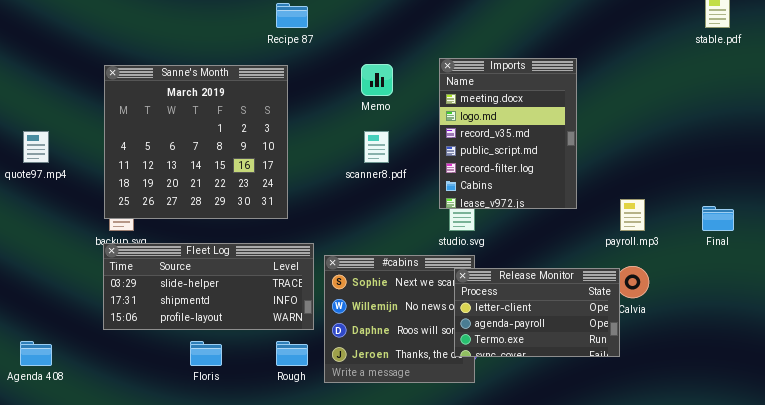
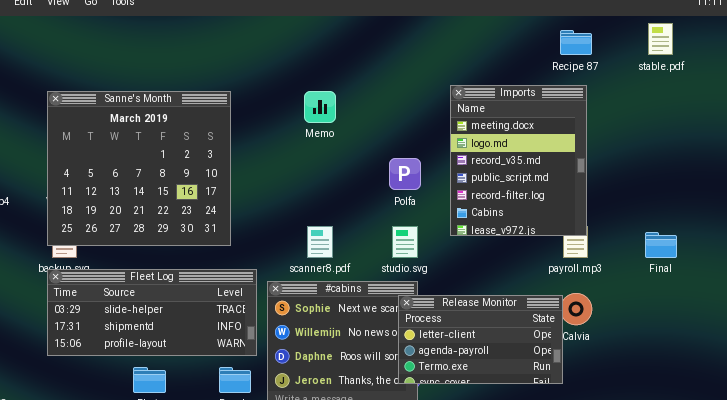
Recipe 87: [276,3,308,28] -> [560,30,592,55], moved
Imports: [439,58,577,209] -> [450,85,587,236], moved
scanner8.pdf: [364,131,389,163] -> [307,226,333,258], moved

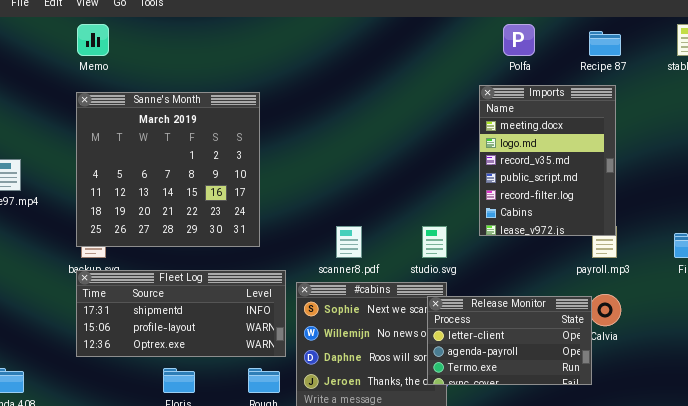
Memo: [304,91,336,123] -> [77,24,109,56], moved
Polfa: [389,158,421,190] -> [503,24,535,56], moved
Fleet Log: [47,269,257,356] -> [76,270,286,357], scrolled down 1 row

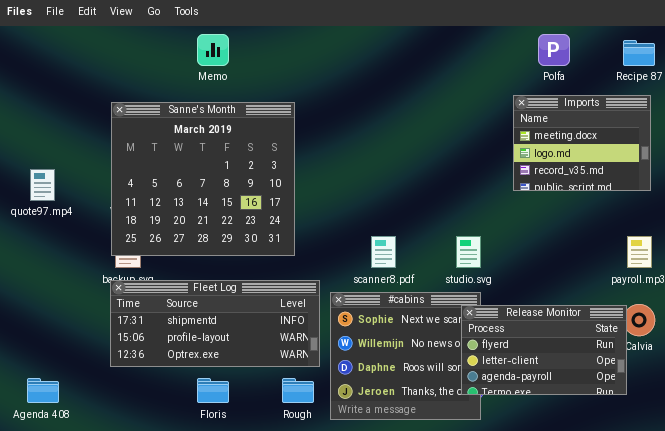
Memo: [77,24,109,56] -> [197,34,229,66], moved
Imports: [479,85,616,236] -> [513,95,651,191], resized
Release Monitor: [427,296,592,385] -> [461,305,627,395], scrolled up 1 row

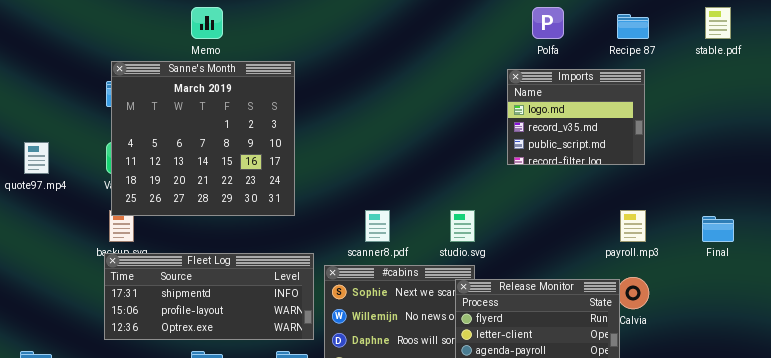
Imports: [513,95,651,191] -> [507,69,645,165], scrolled down 1 row
Sanne's Month: [111,102,295,256] -> [111,61,295,216], moved

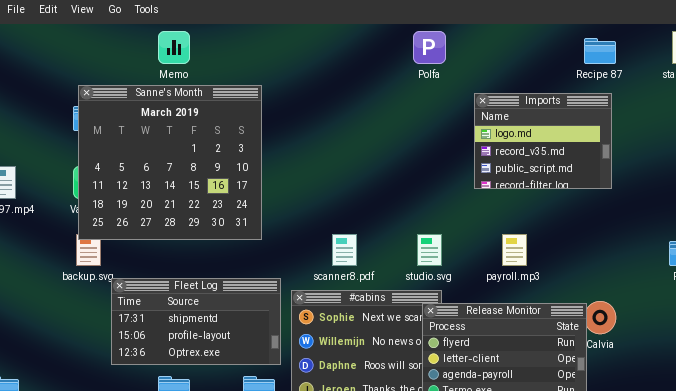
Polfa: [532,7,564,39] -> [413,31,446,64], moved
payroll.mp3: [620,210,646,242] -> [502,234,527,266], moved
Fleet Log: [104,253,314,340] -> [111,278,281,365], resized

